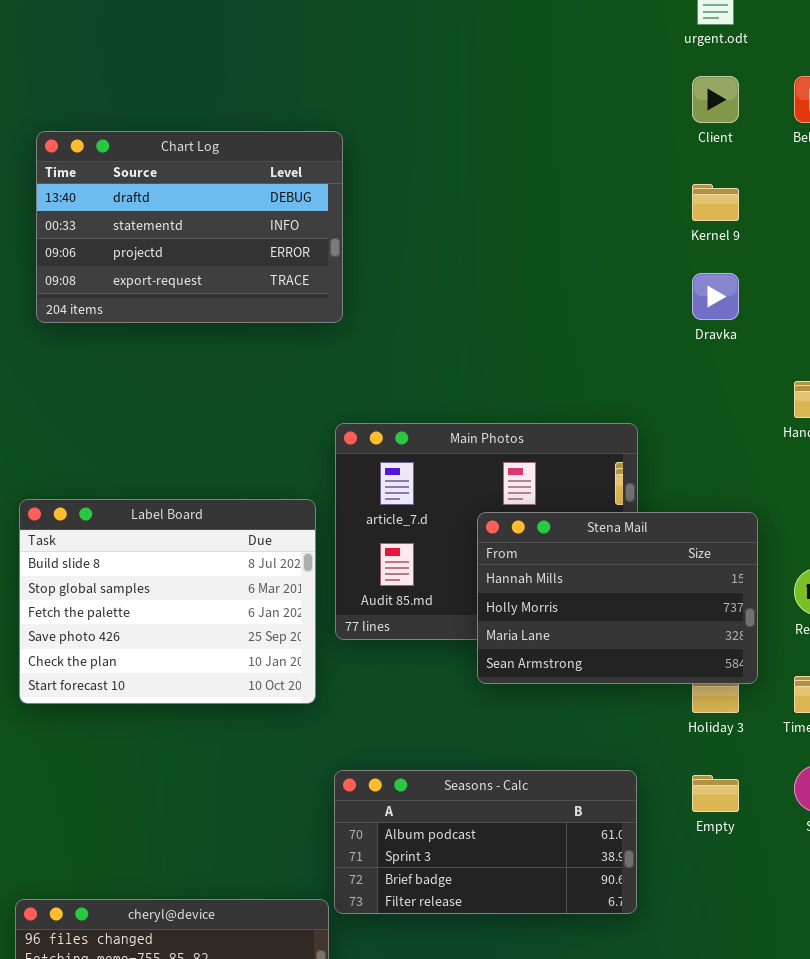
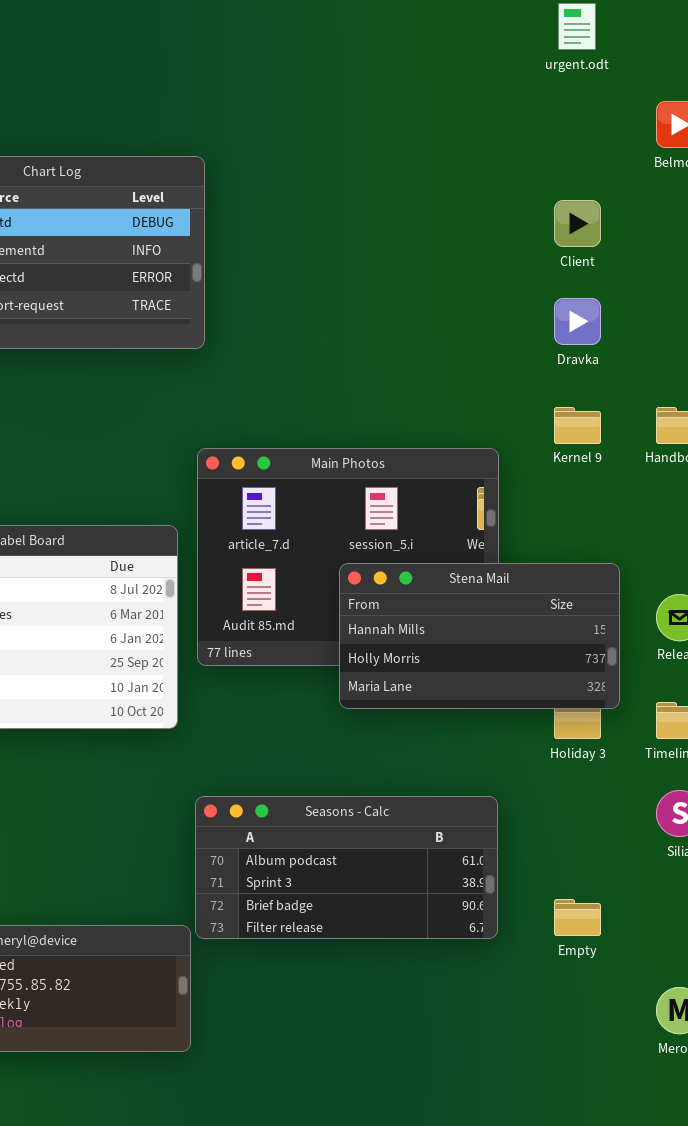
Client: [692,76,739,123] -> [554,200,601,247], moved
Kernel 9: [692,184,739,221] -> [554,407,601,444], moved
Stena Mail: [477,512,758,684] -> [339,563,620,709], resized
Empty: [692,775,739,812] -> [554,899,601,936], moved

